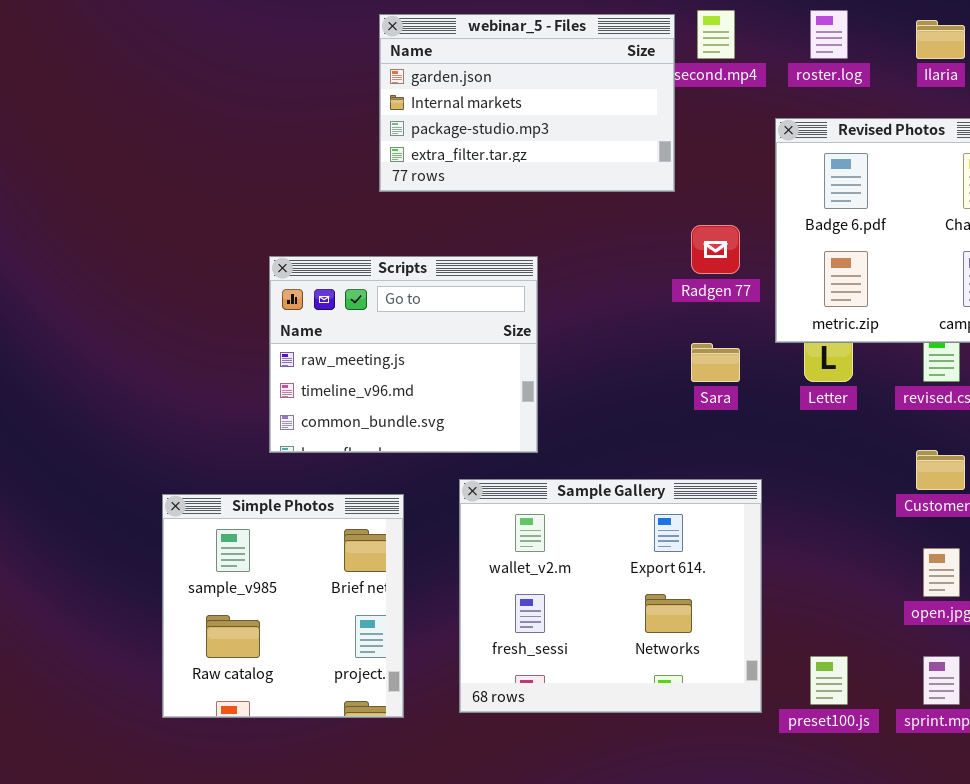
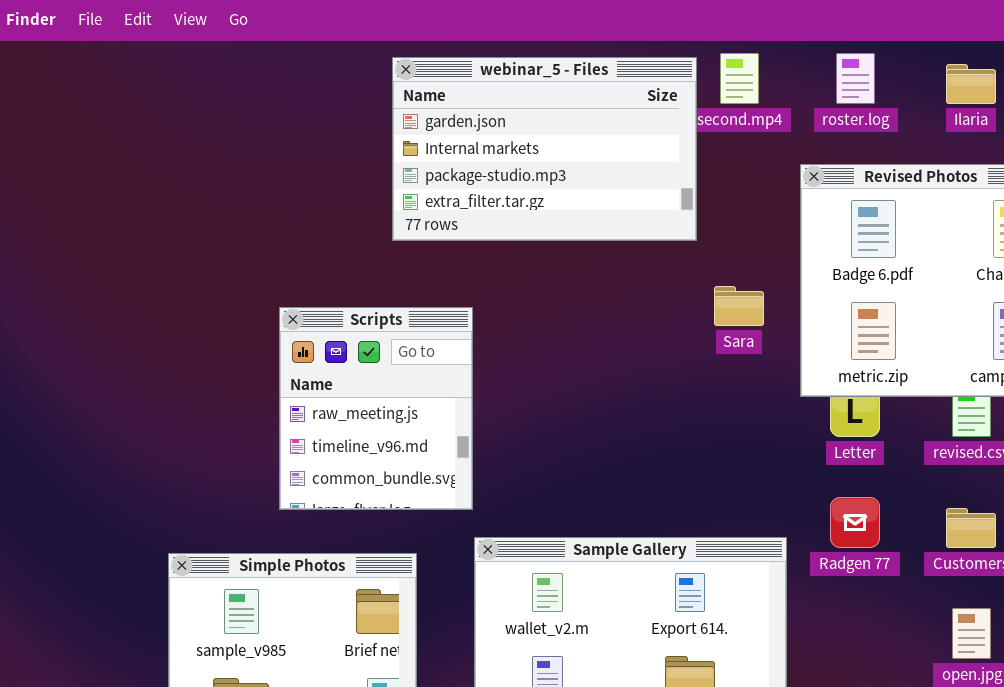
Radgen 77: [691,225,740,274] -> [830,497,880,548], moved
Scripts: [269,256,538,453] -> [279,307,473,510], resized
Sara: [691,343,740,382] -> [714,286,764,326], moved

